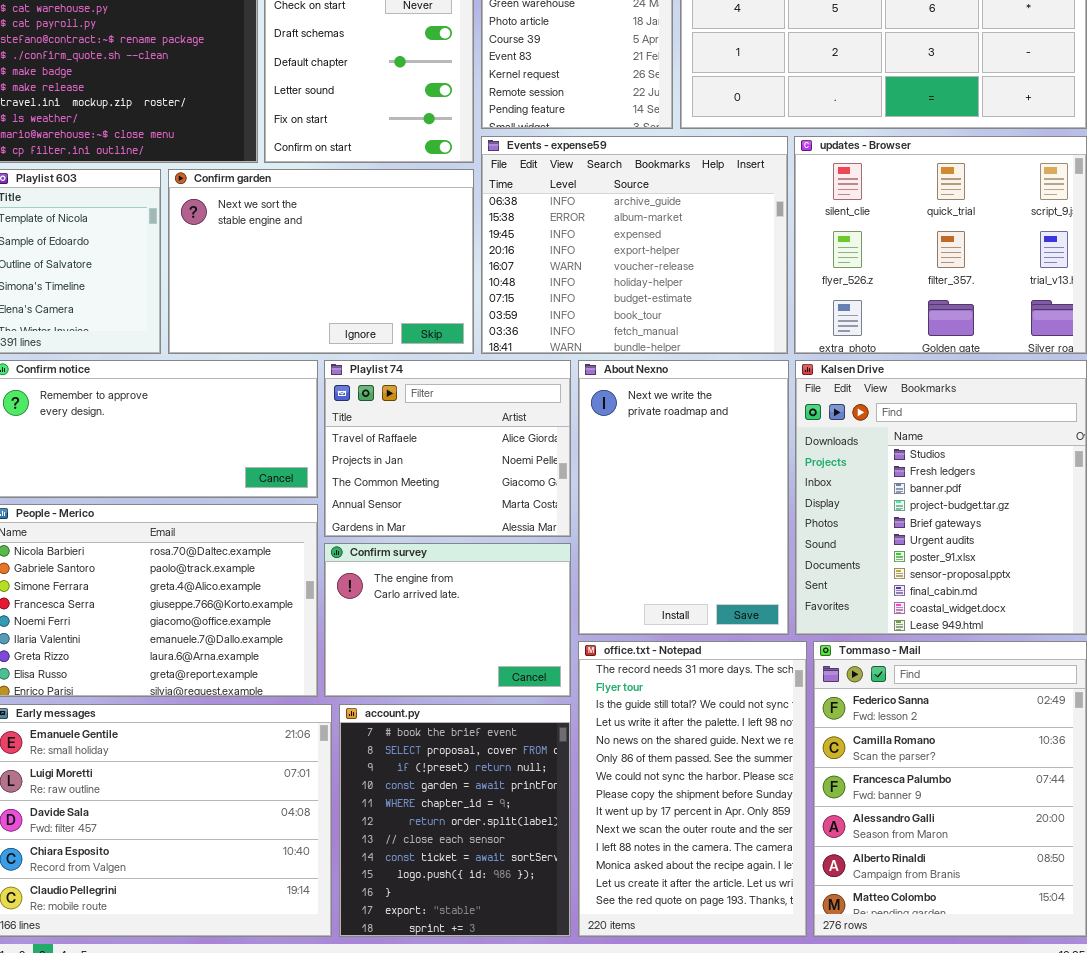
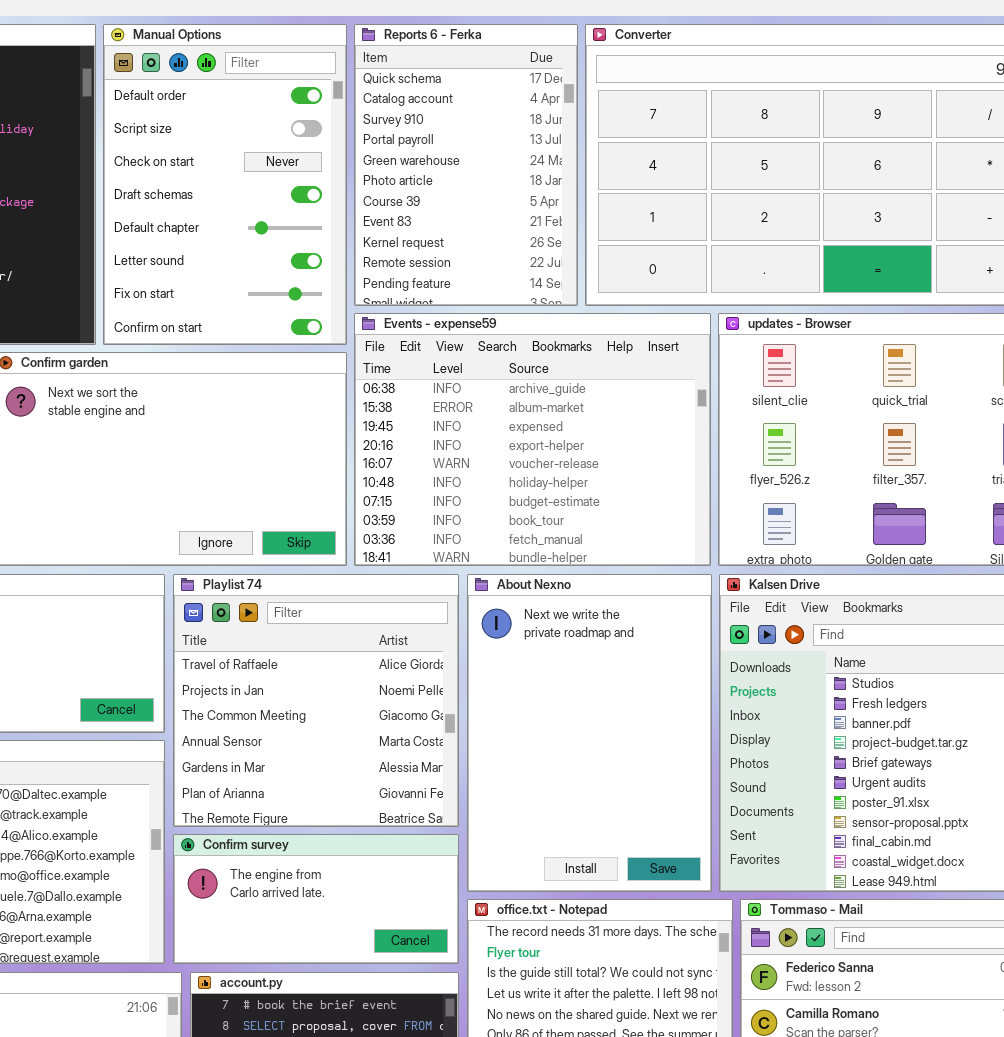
Playlist 74: [324,360,571,537] -> [173,574,459,827], resized
Confirm survey: [324,543,571,697] -> [173,834,459,964], resized

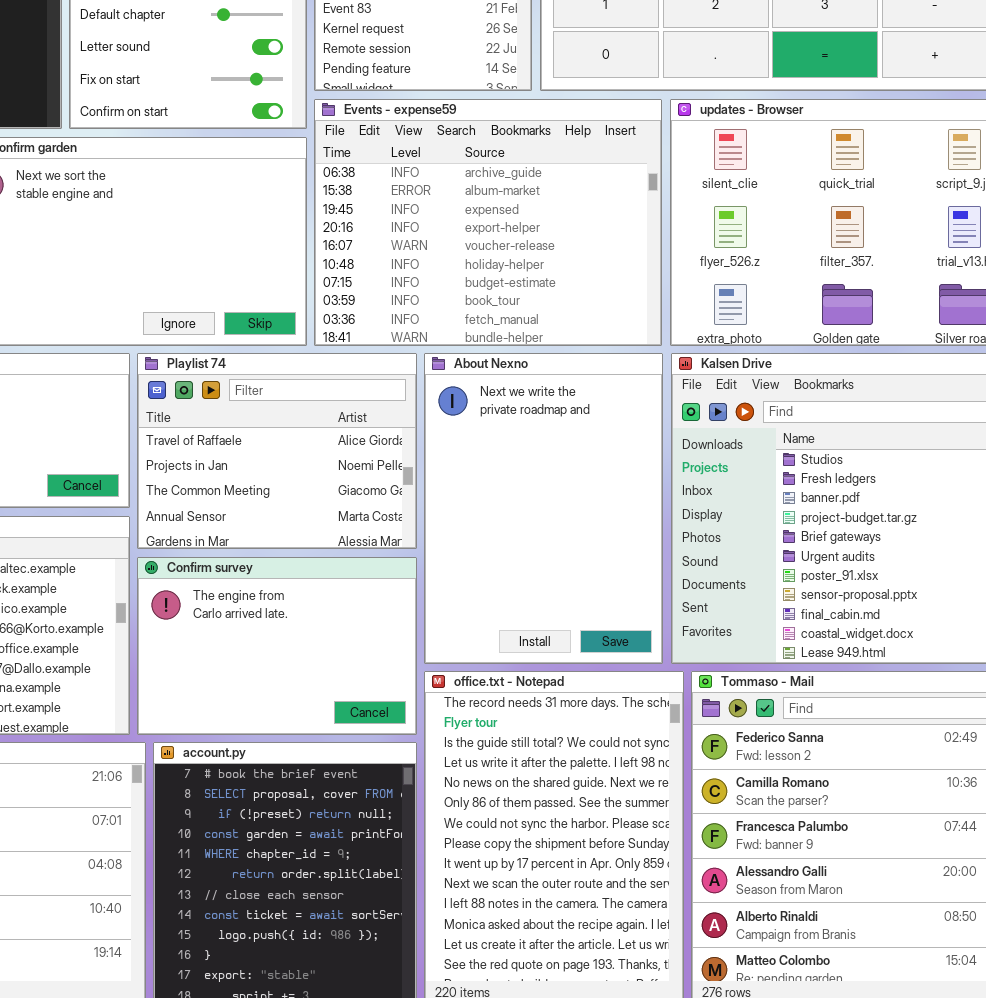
Playlist 74: [173,574,459,827] -> [137,353,417,549], resized
Confirm survey: [173,834,459,964] -> [137,557,417,735], resized

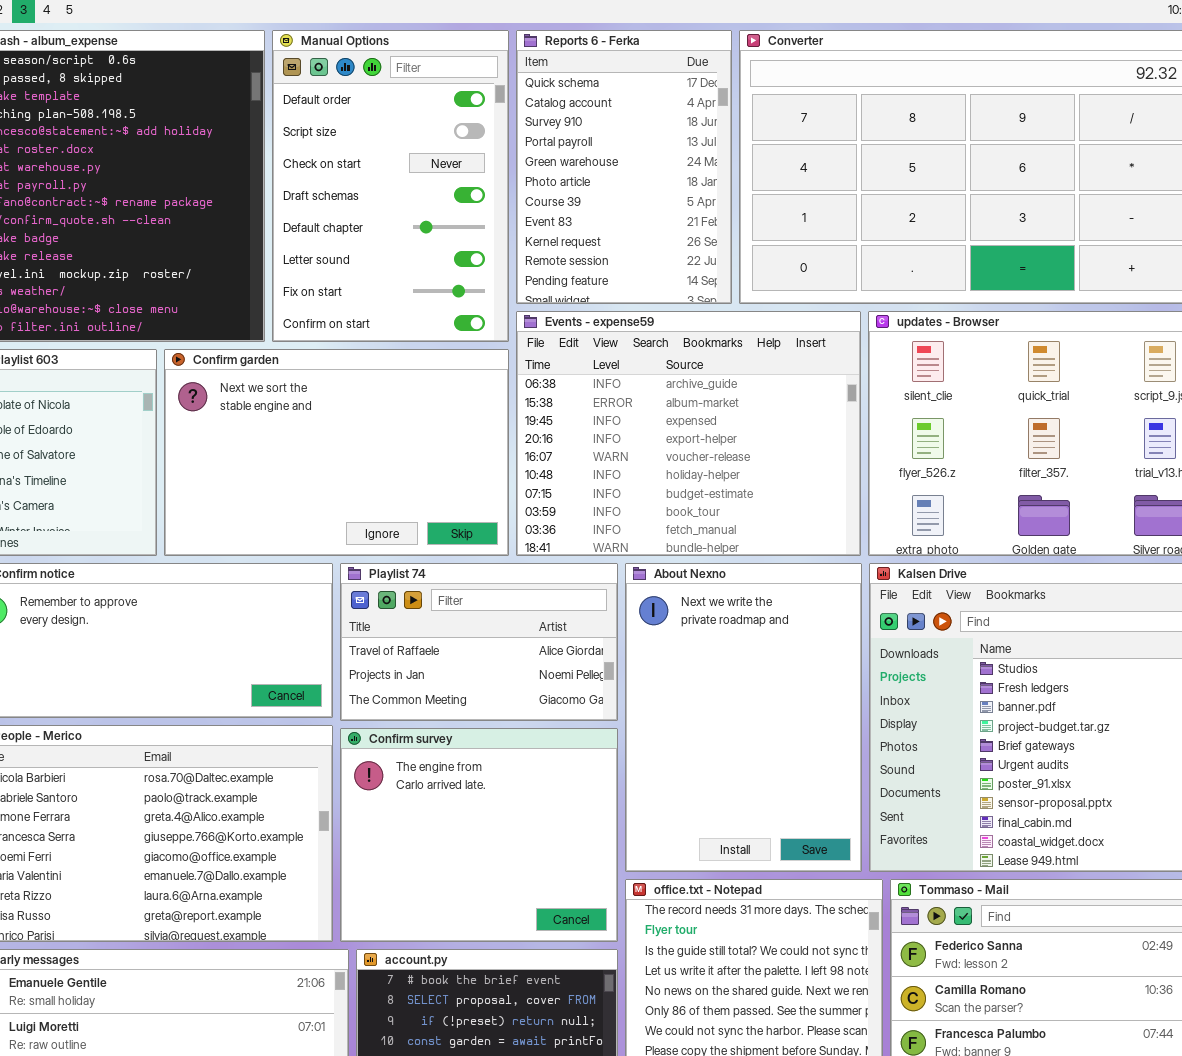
Playlist 74: [137,353,417,549] -> [340,563,618,721], resized
Confirm survey: [137,557,417,735] -> [340,728,618,942], resized

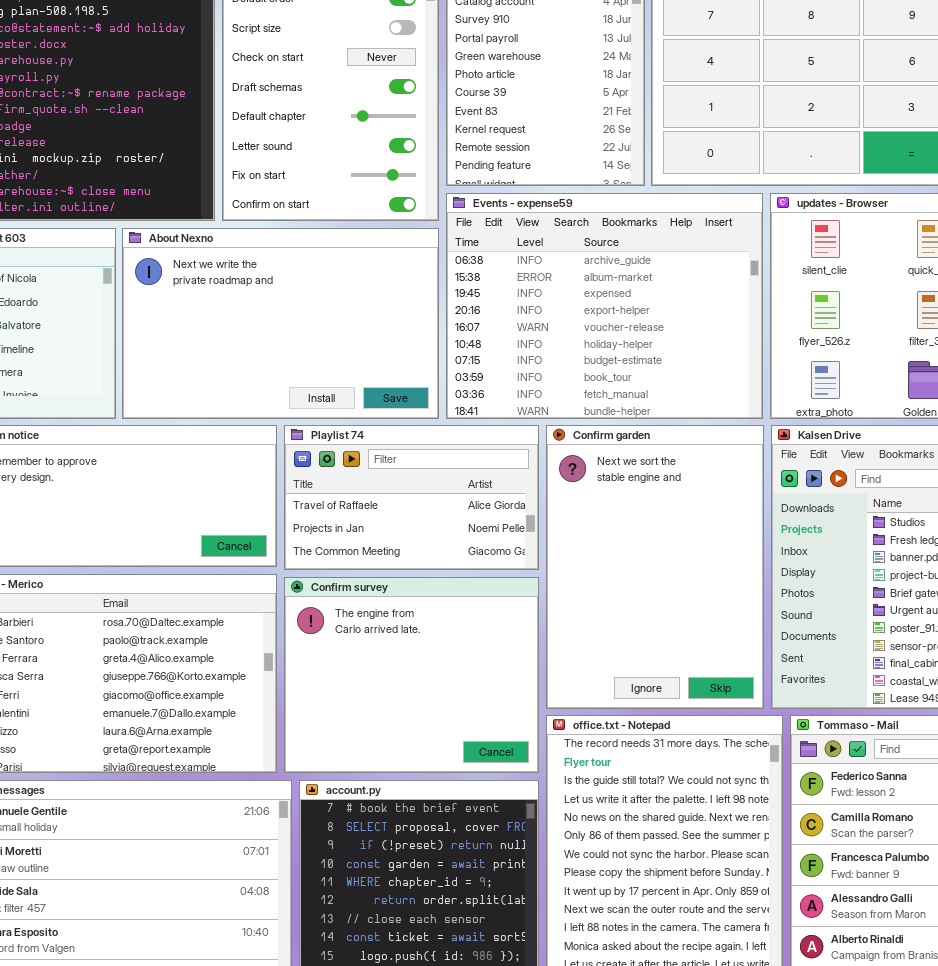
Confirm garden: [164,349,509,556] -> [546,425,764,709], moved, resized
About Nexno: [625,563,862,872] -> [122,228,439,419], moved, resized

